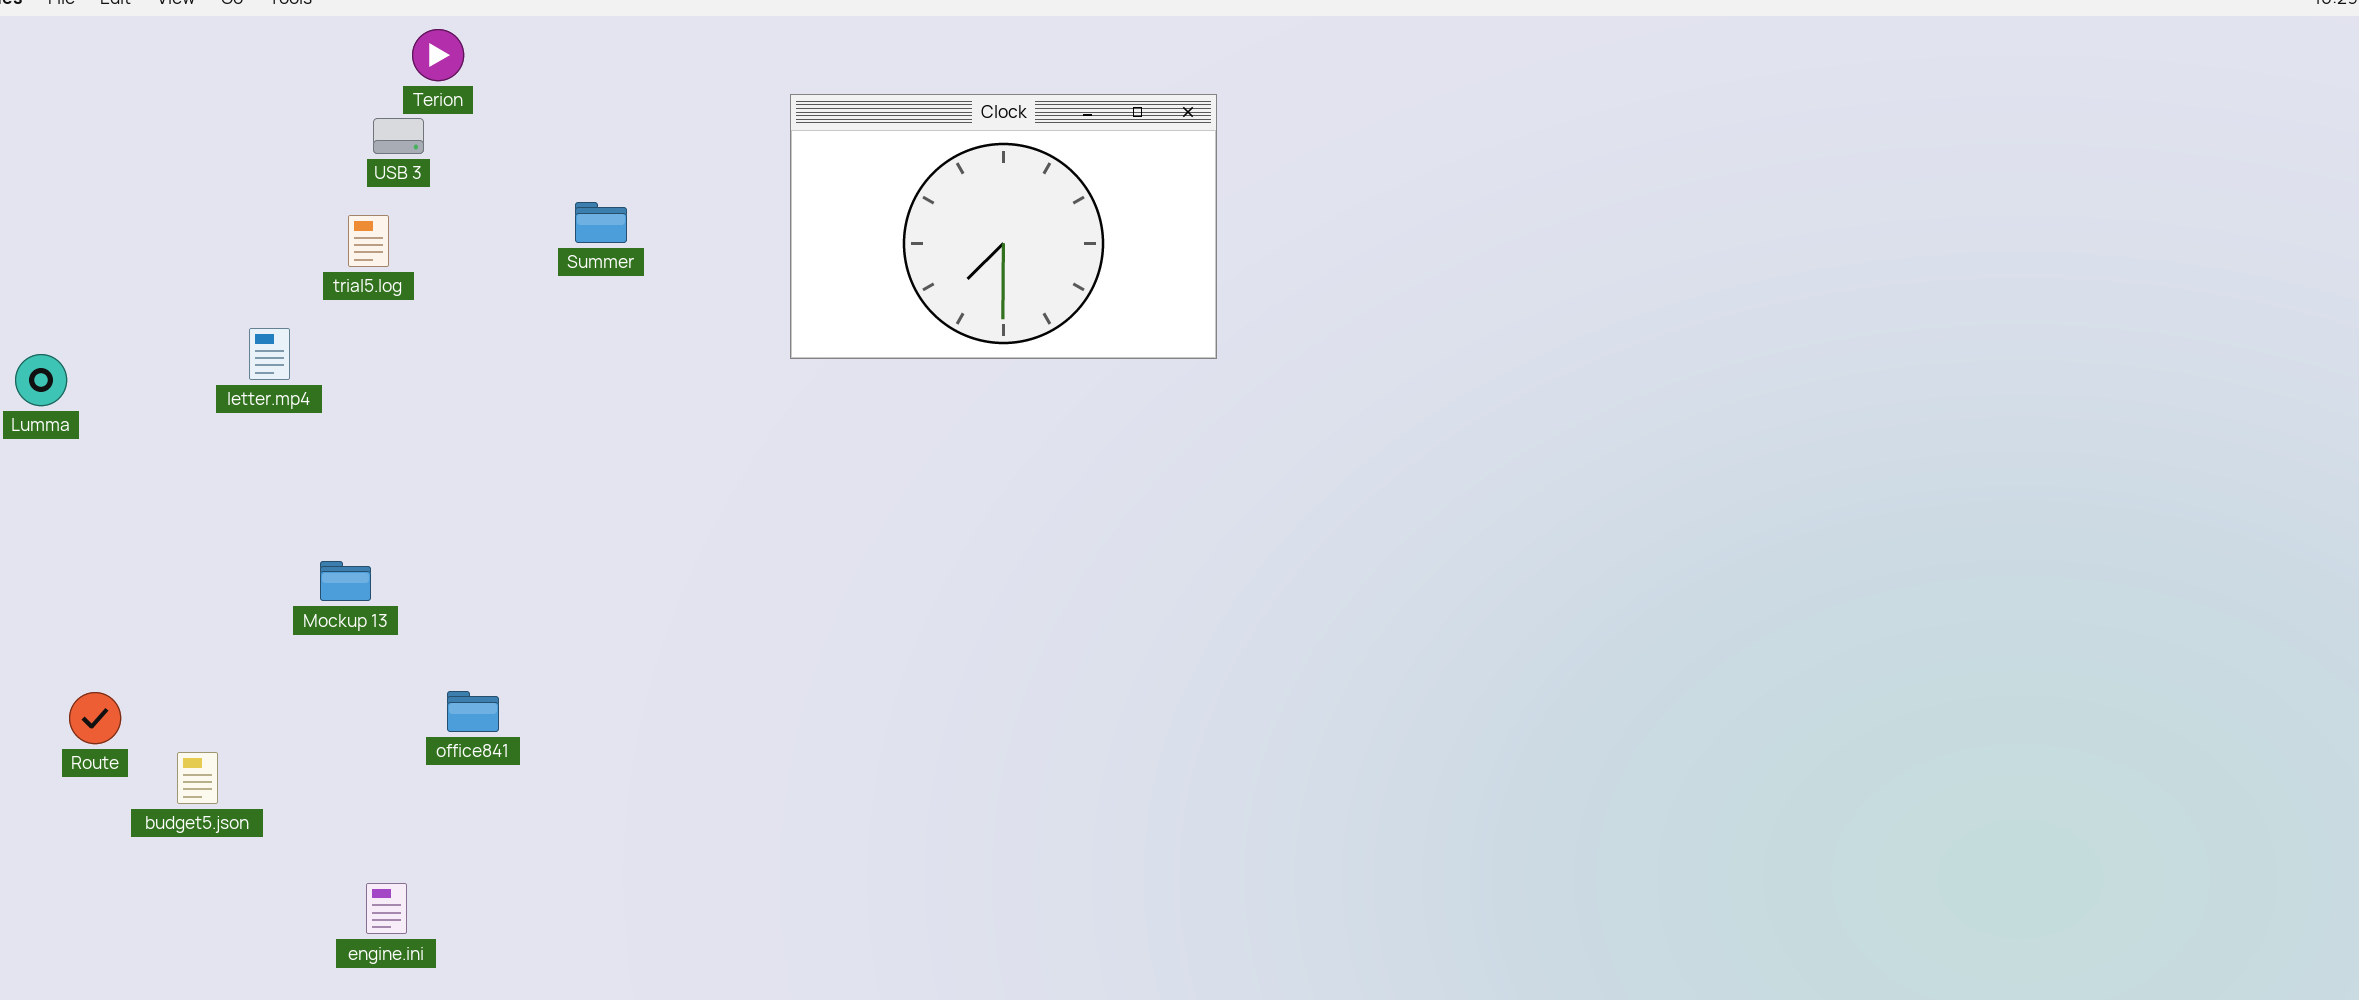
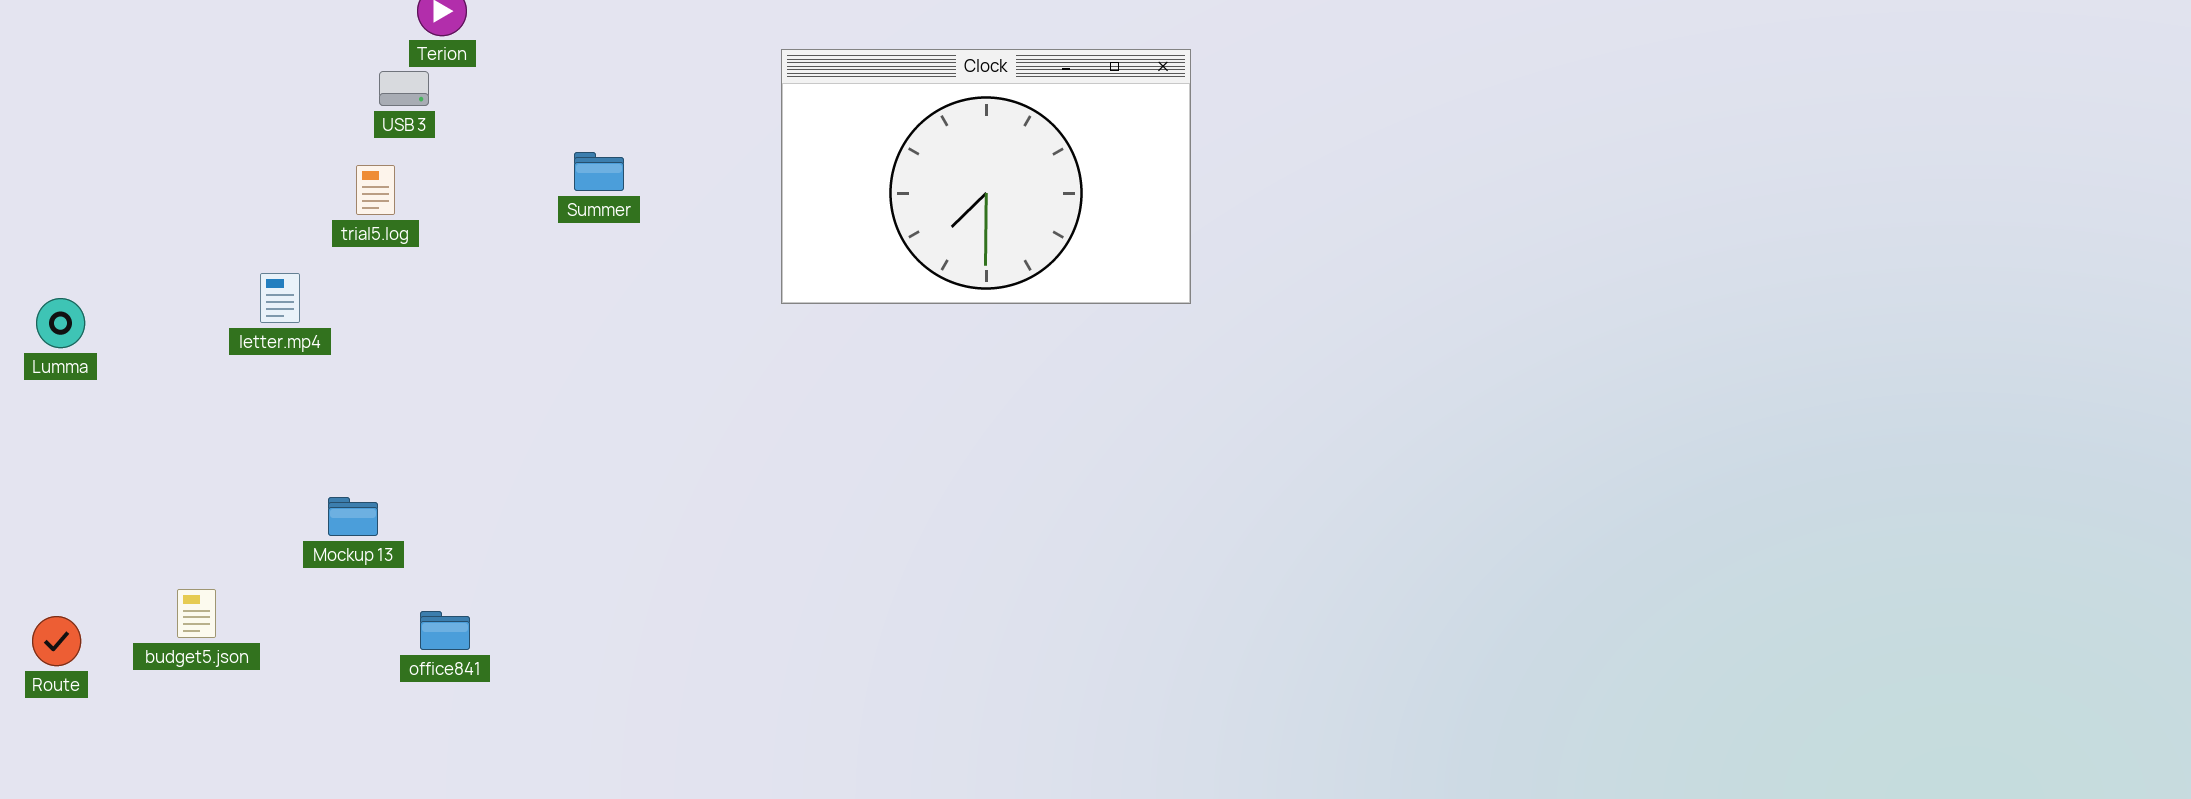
office841: [447,691,499,732] -> [420,611,470,650], moved
Route: [69,692,121,744] -> [32,616,81,666], moved
budget5.json: [177,752,218,804] -> [177,589,216,638], moved

